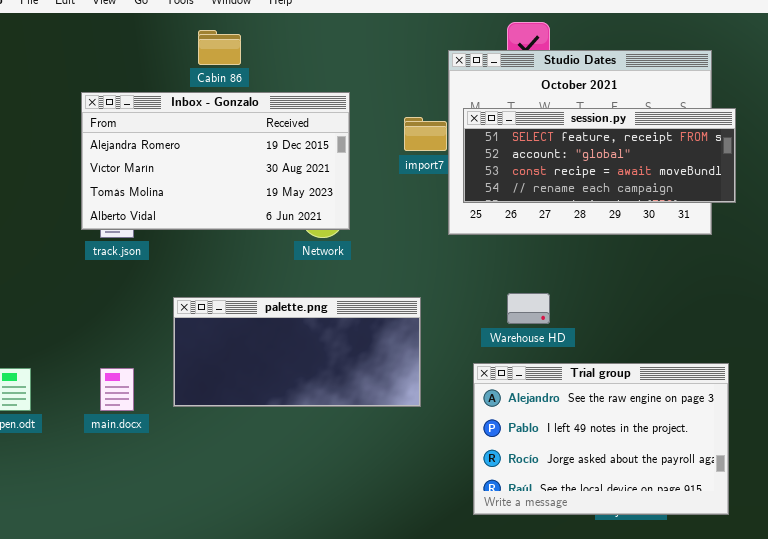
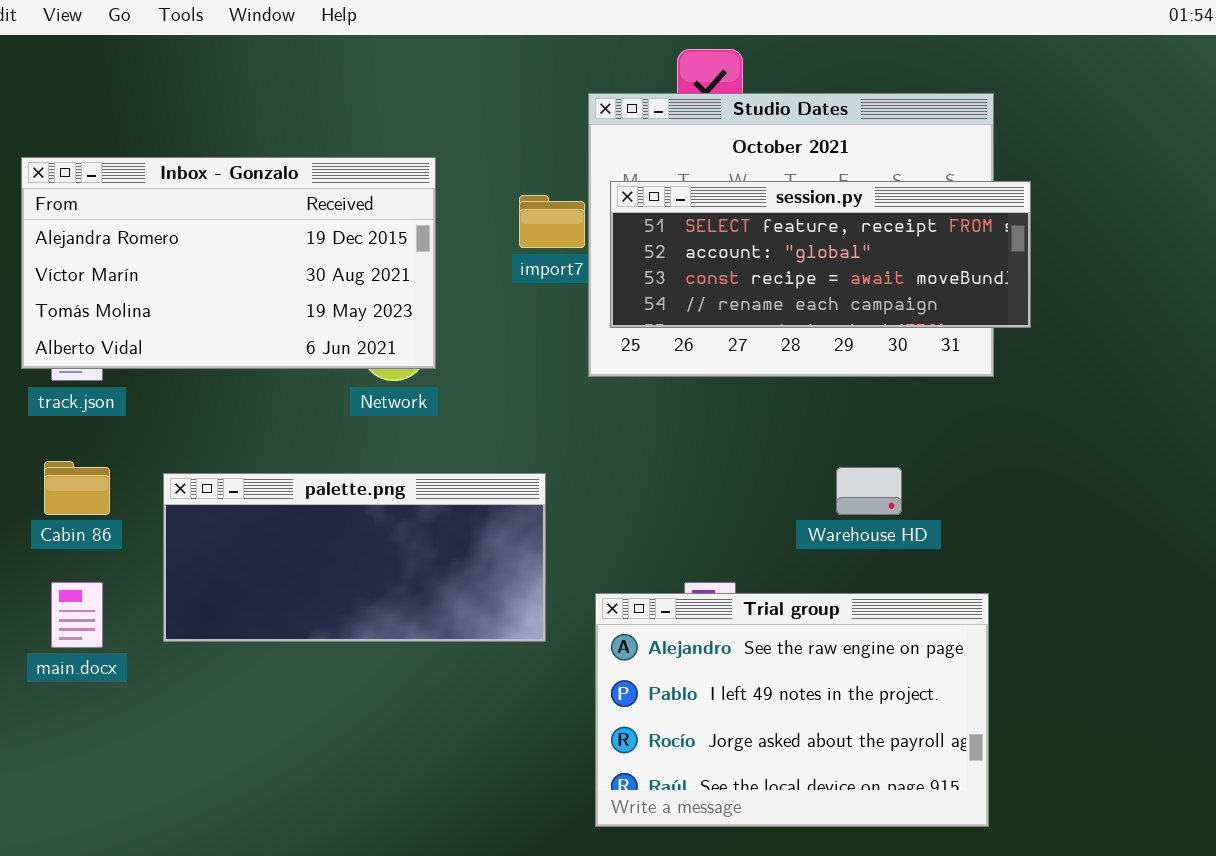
Cabin 86: [198,30,241,65] -> [44,461,110,515], moved
Warehouse HD: [507,293,550,324] -> [836,467,902,515], moved
Trial group: [473,363,729,515] -> [595,593,989,827], moved

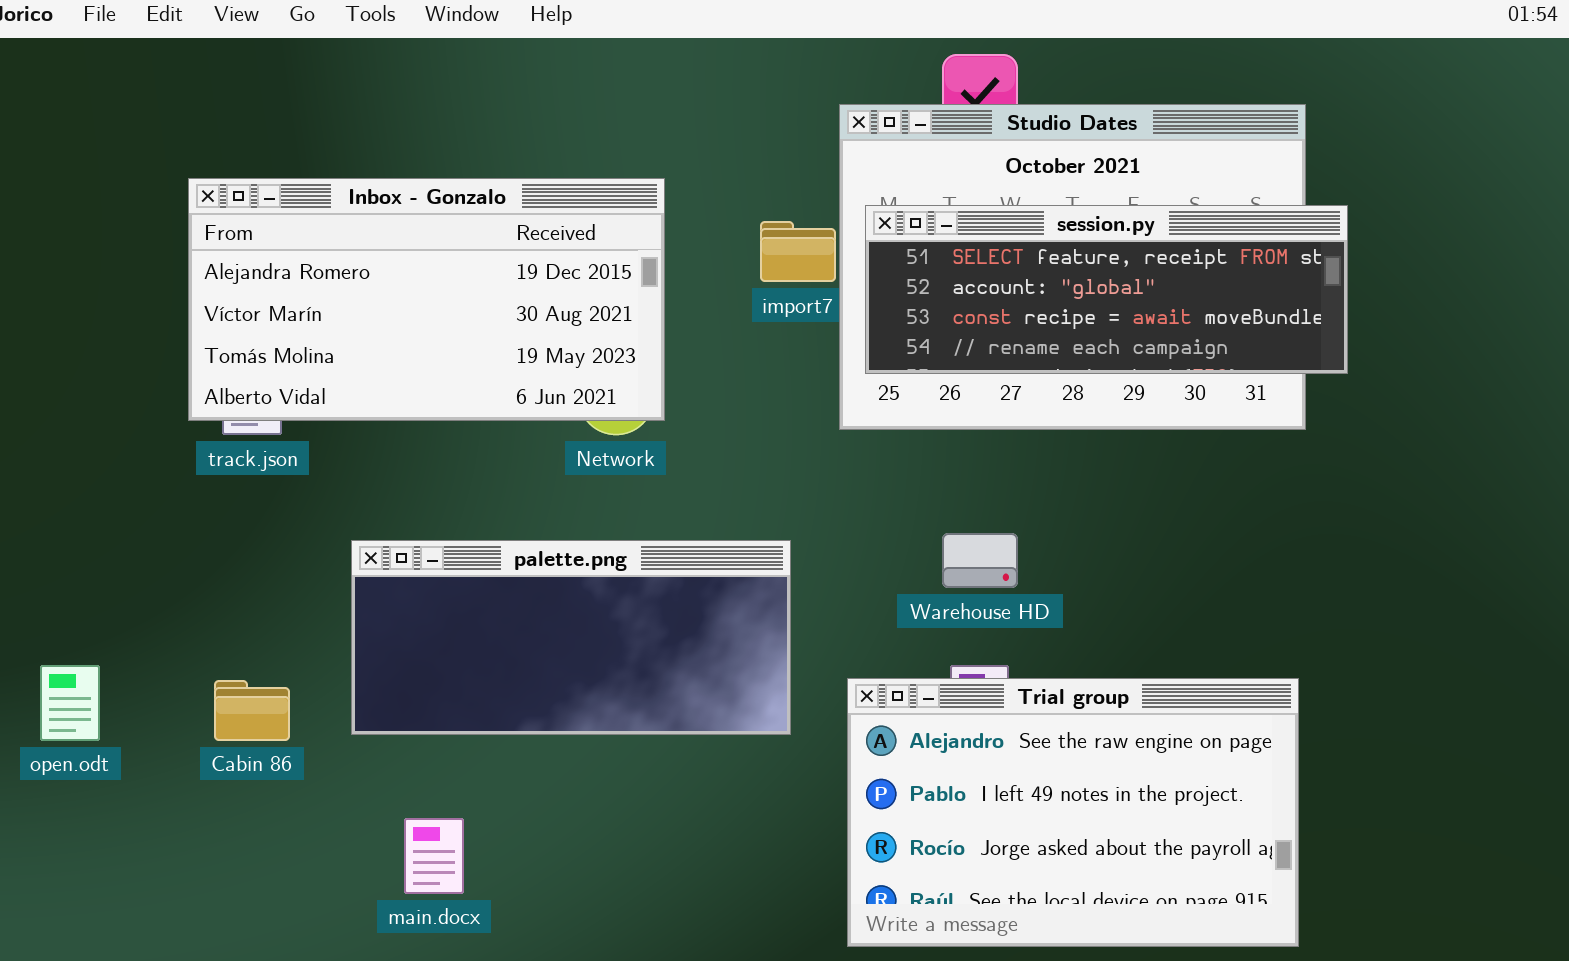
Cabin 86: [44,461,110,515] -> [214,680,290,741], moved
Warehouse HD: [836,467,902,515] -> [942,533,1018,588], moved
main.docx: [51,582,103,648] -> [404,818,464,894], moved

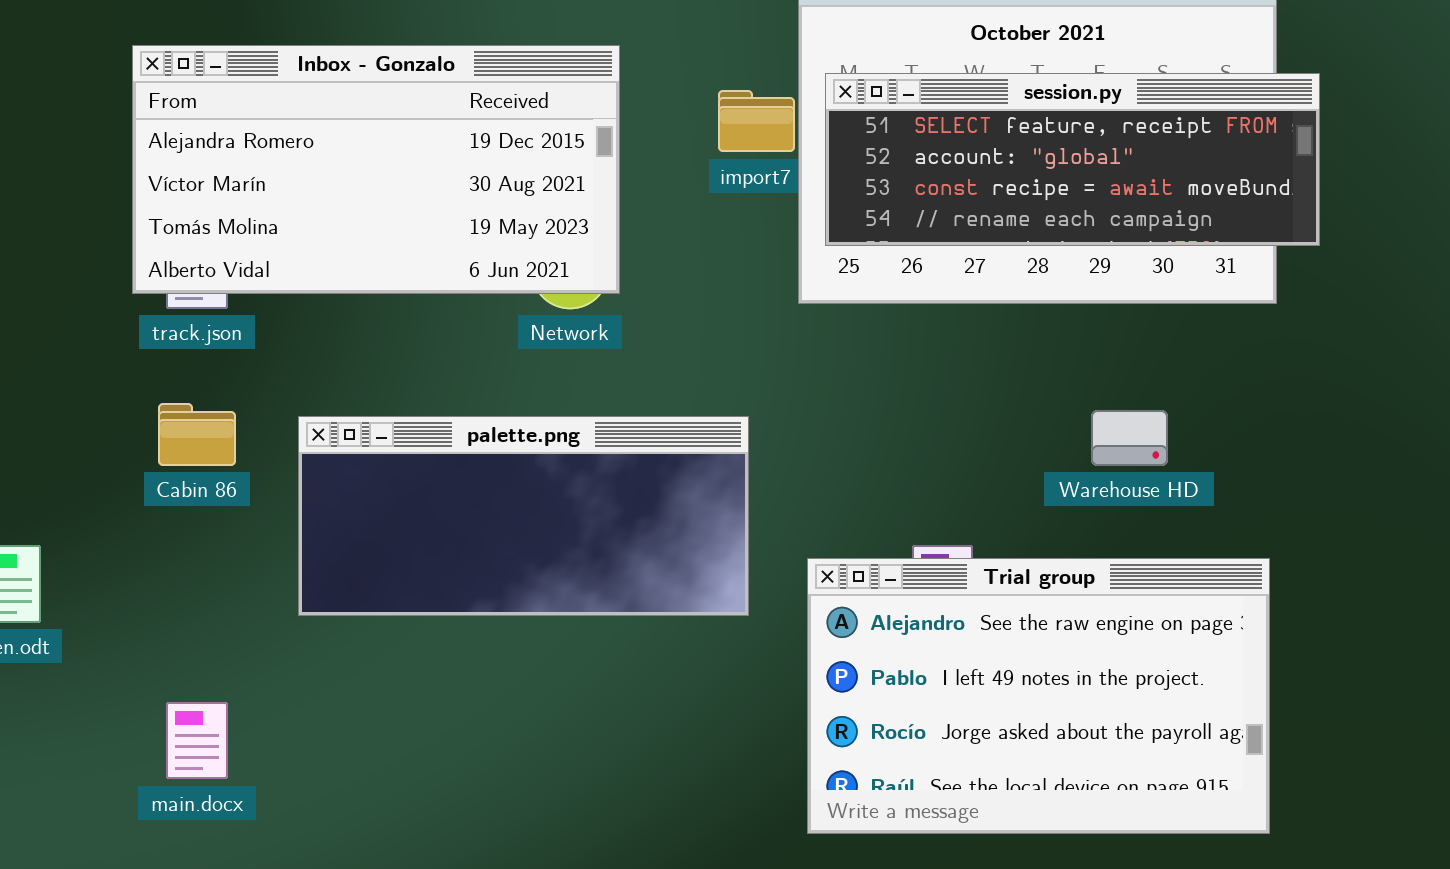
Warehouse HD: [942,533,1018,588] -> [1091,410,1168,466], moved
Cabin 86: [214,680,290,741] -> [158,403,236,466], moved
main.docx: [404,818,464,894] -> [166,702,228,779], moved

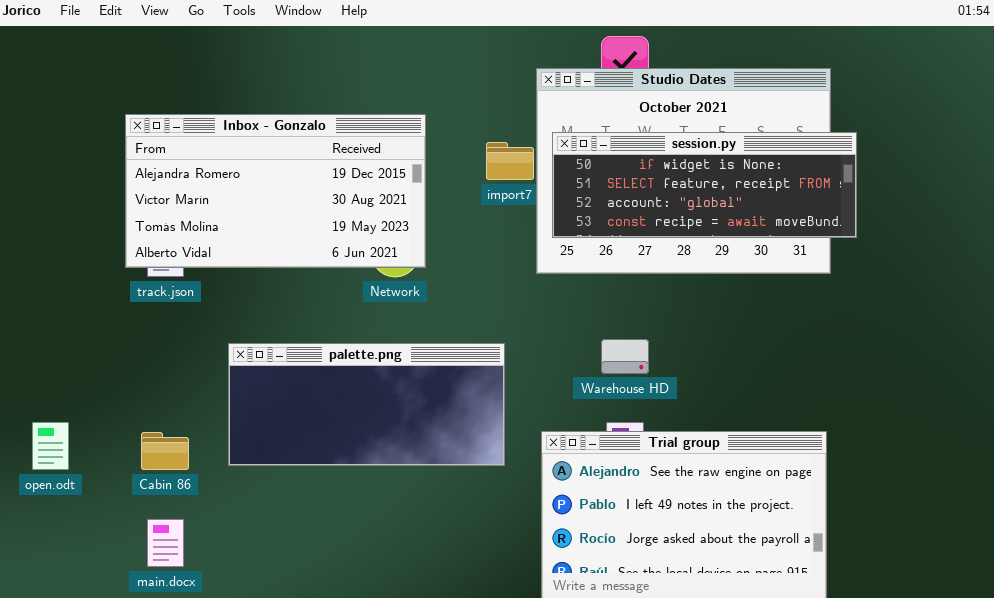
session.py: [825,73,1320,246] -> [552,132,857,238], scrolled up 1 row
Cabin 86: [158,403,236,466] -> [141,432,189,470], moved
Warehouse HD: [1091,410,1168,466] -> [601,339,649,374], moved

